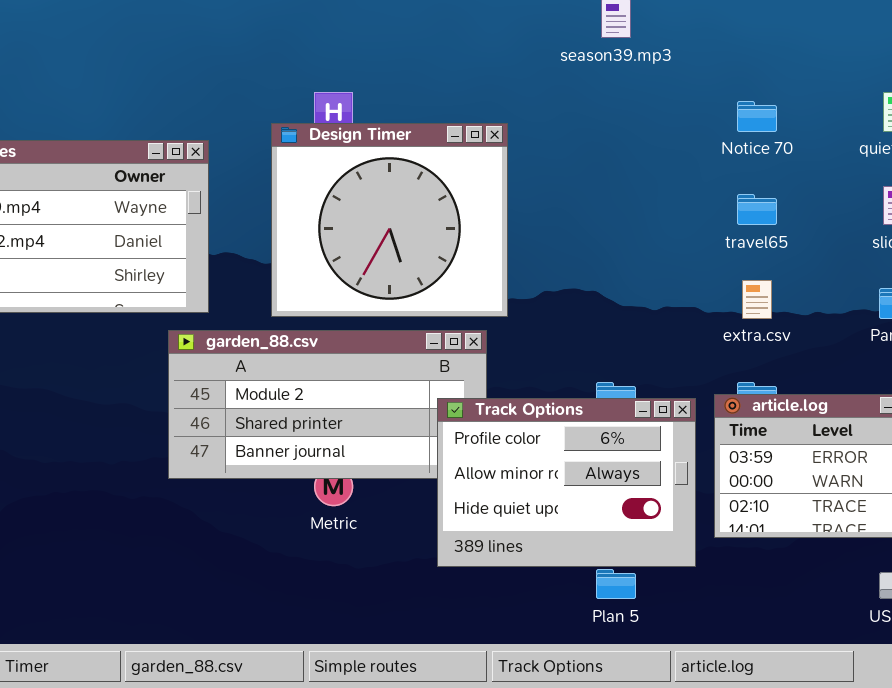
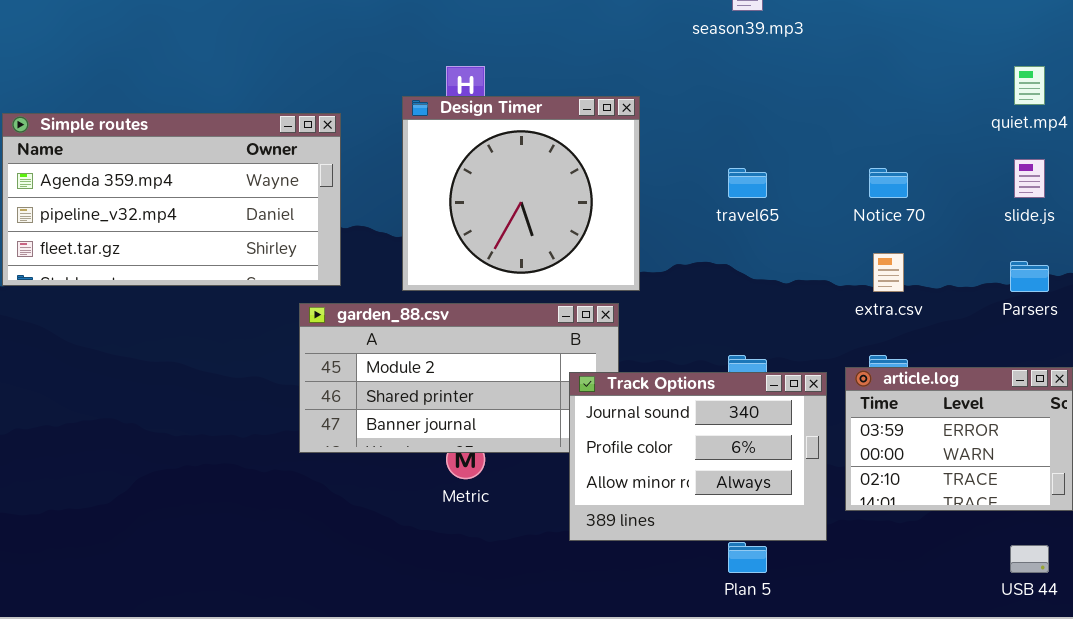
Notice 70: [737,101,777,132] -> [869,168,908,198], moved
travel65: [737,194,777,225] -> [728,168,767,198], moved
Track Options: [437,398,696,567] -> [569,372,827,541], scrolled up 1 row

